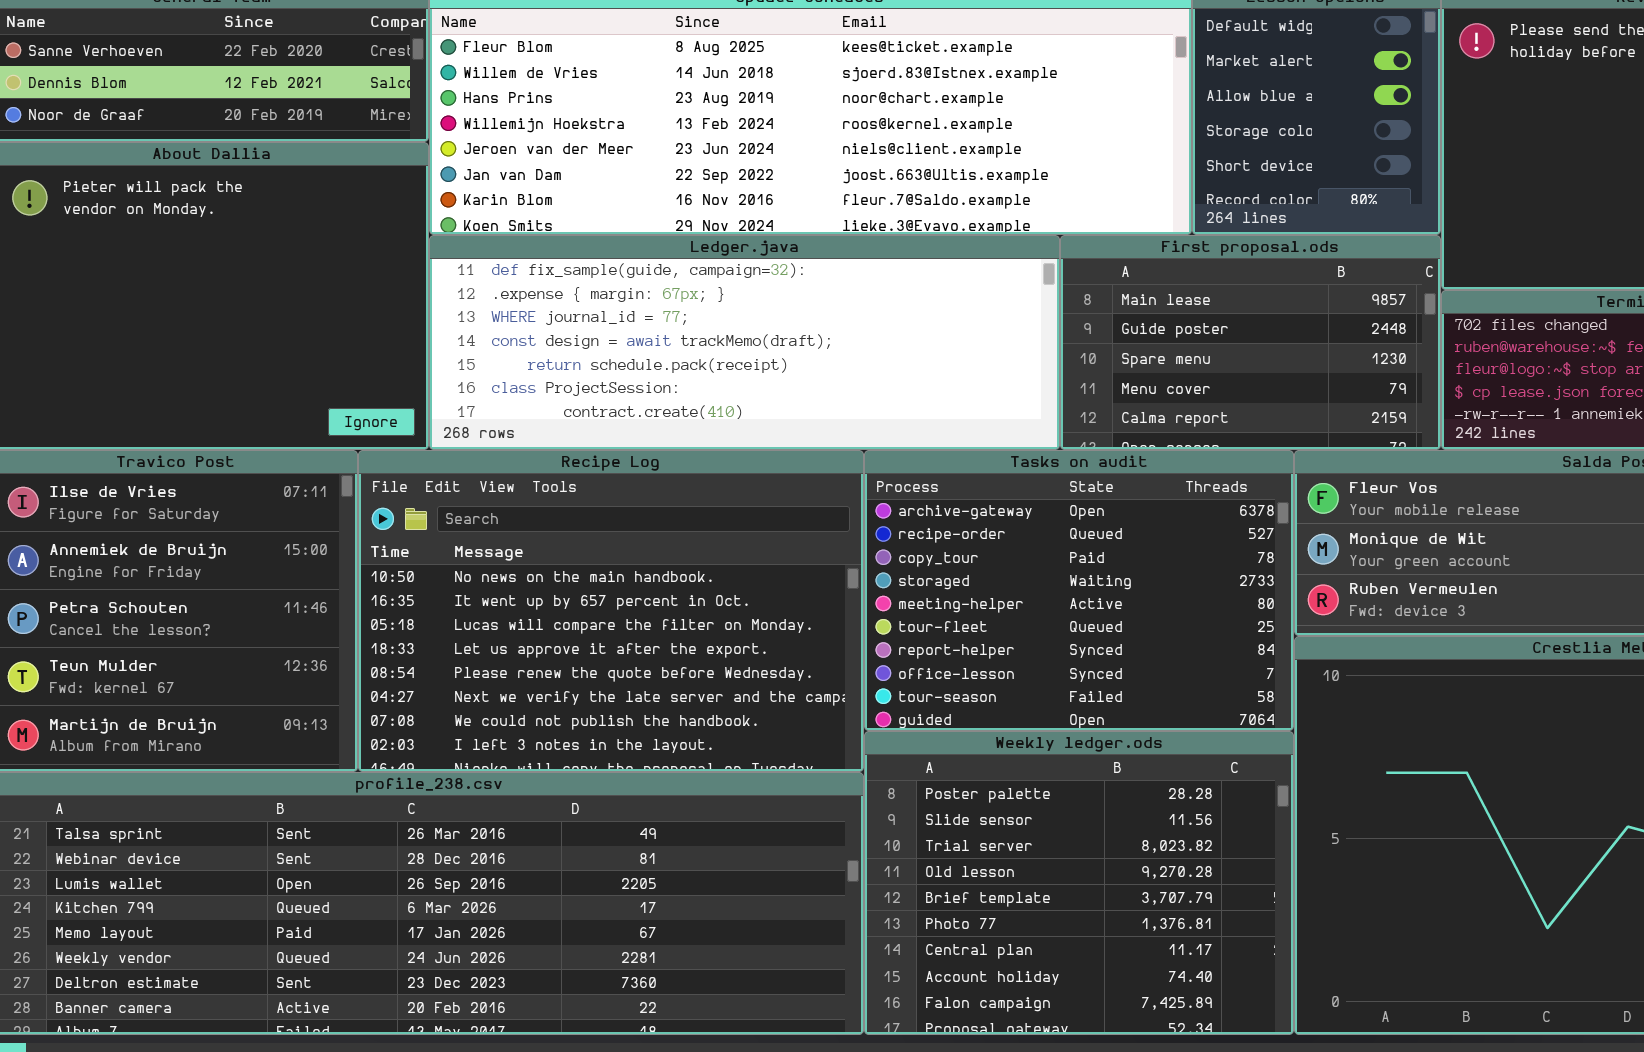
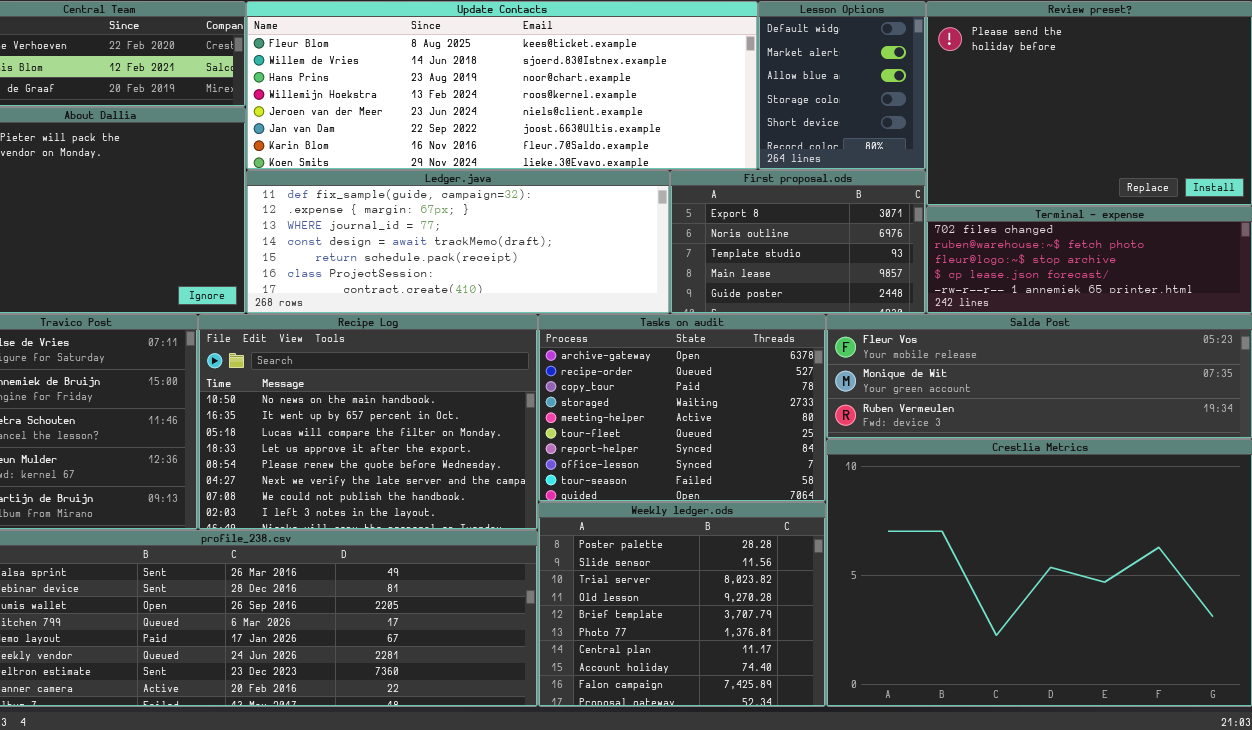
First proposal.ods: [1060,235,1441,450] -> [670,170,926,314], scrolled up 3 rows

